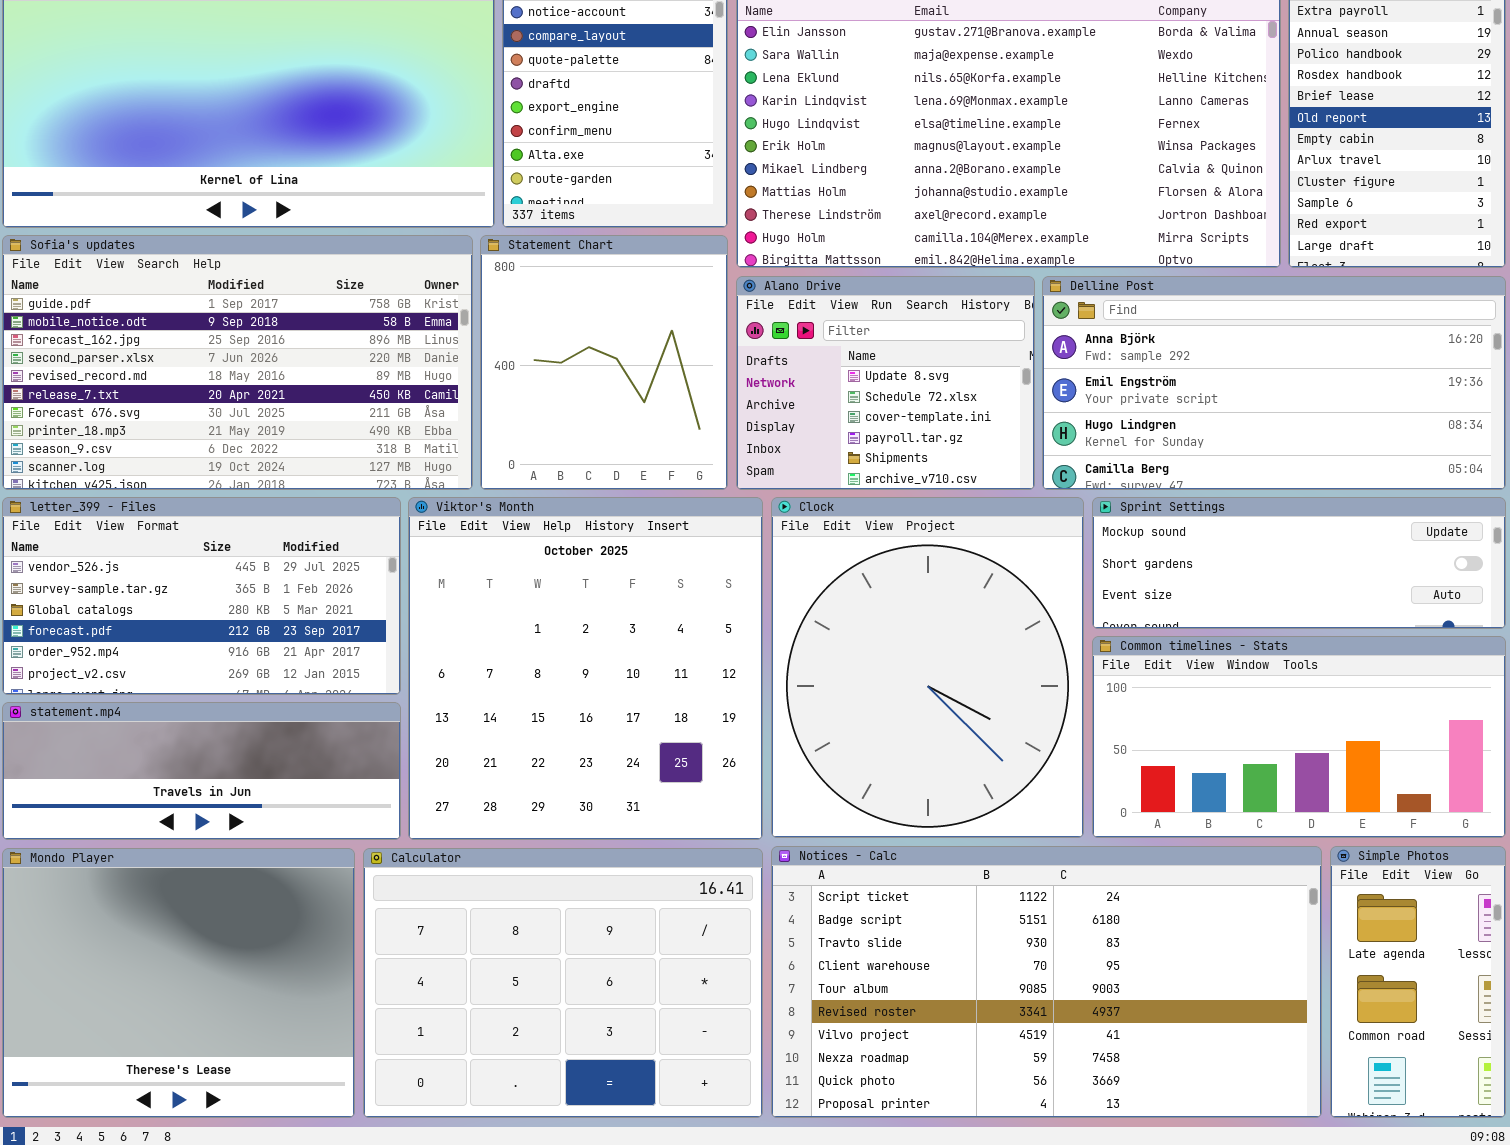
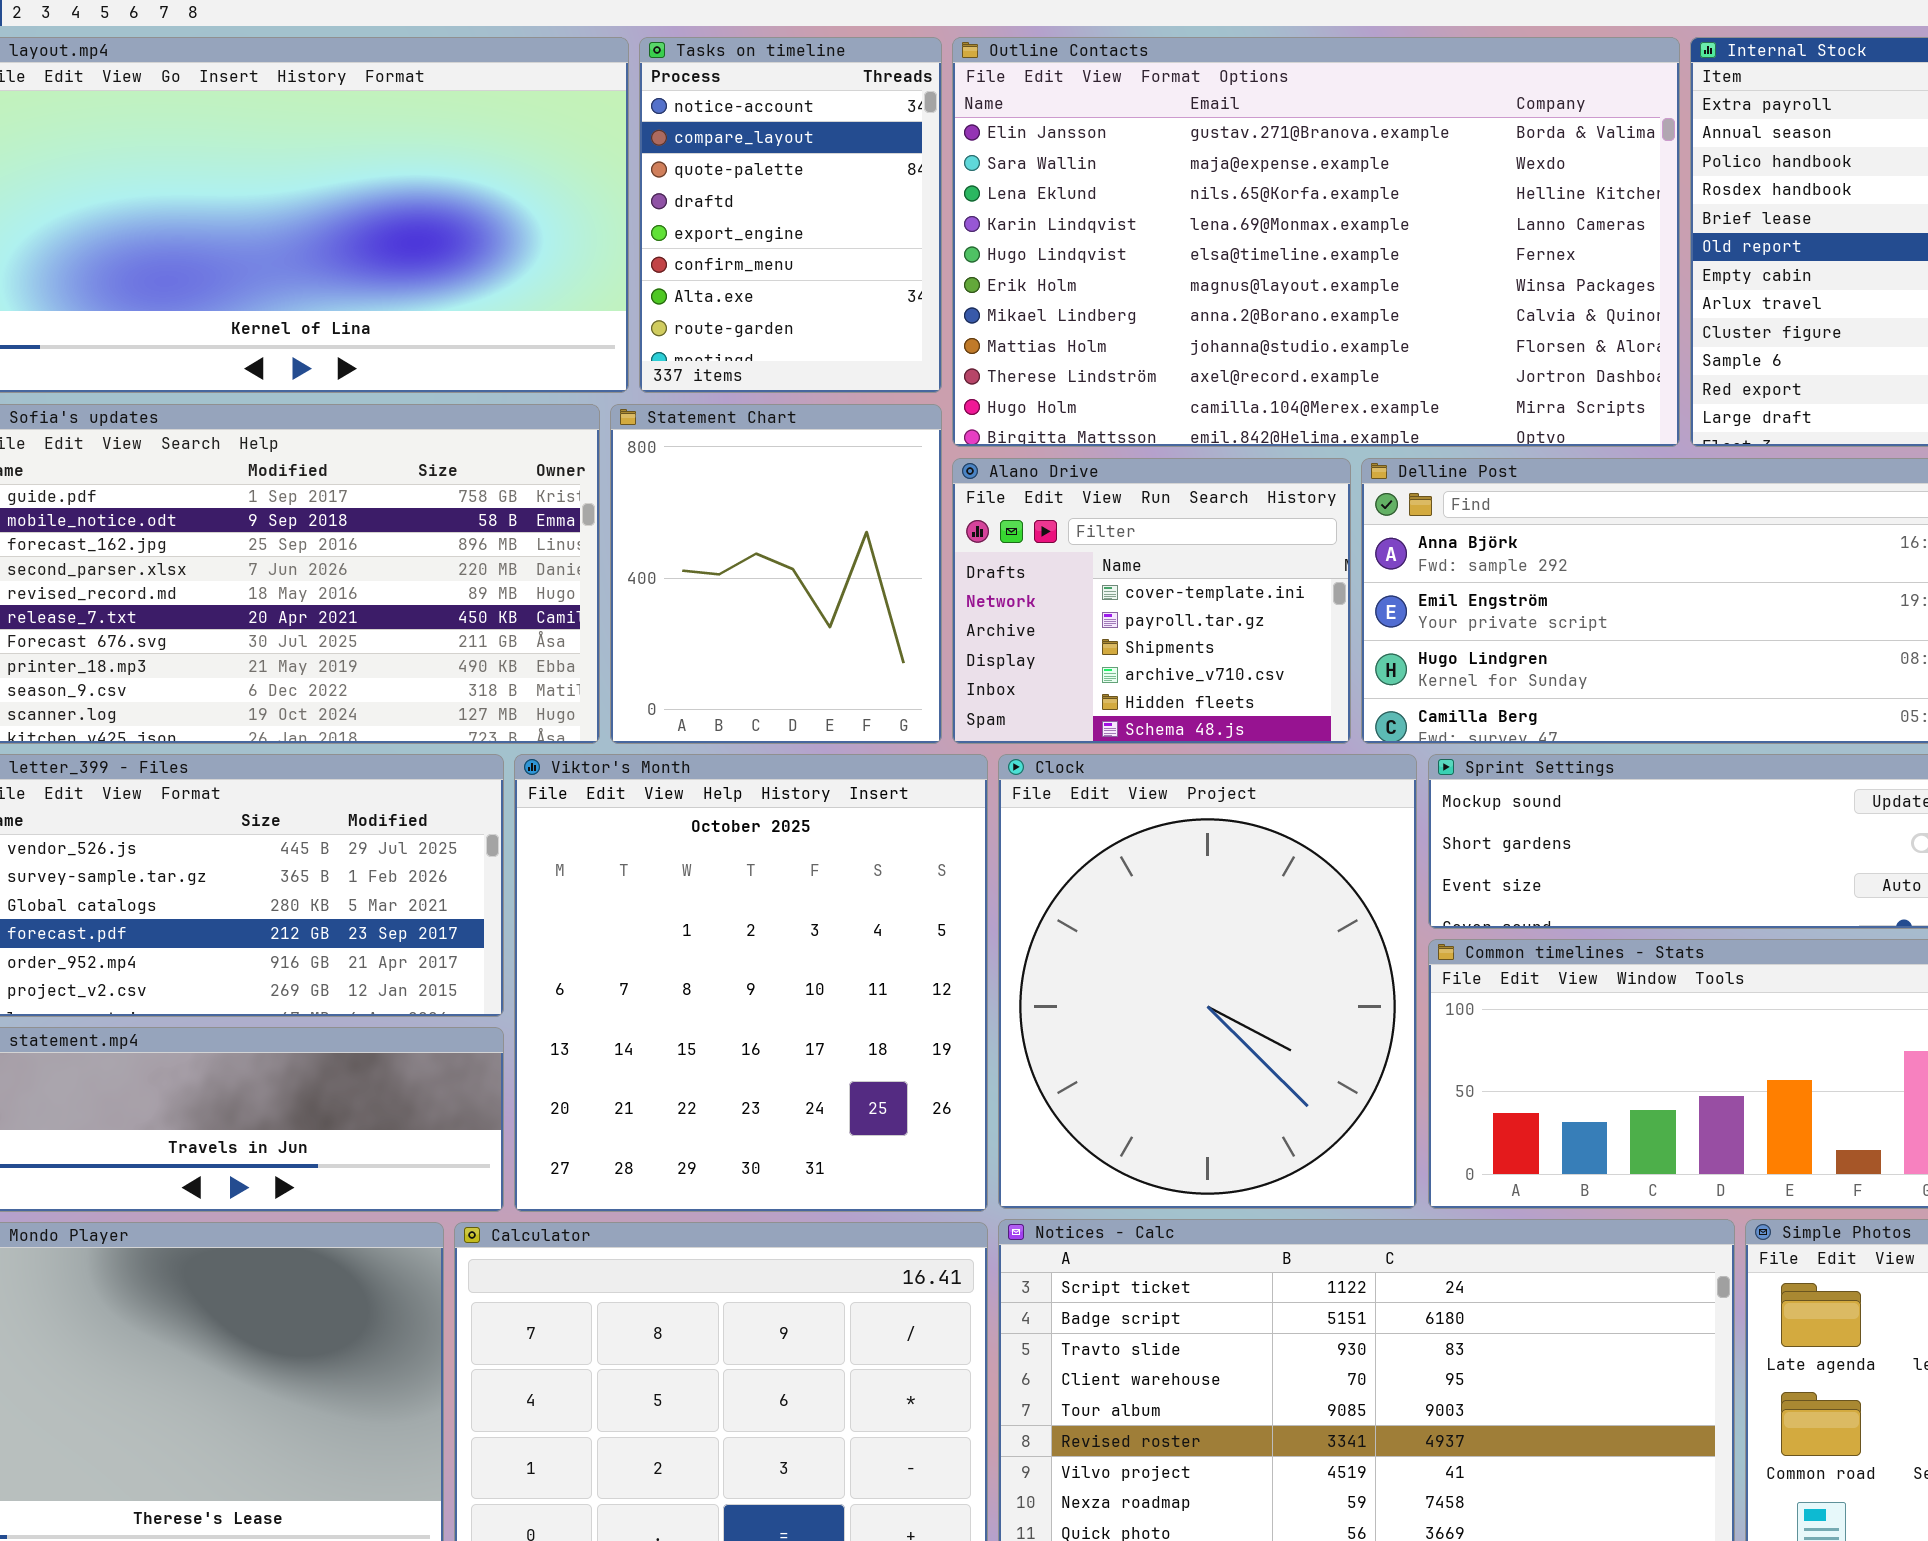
Alano Drive: [736,276,1035,490] -> [952,458,1351,744], scrolled down 2 rows

